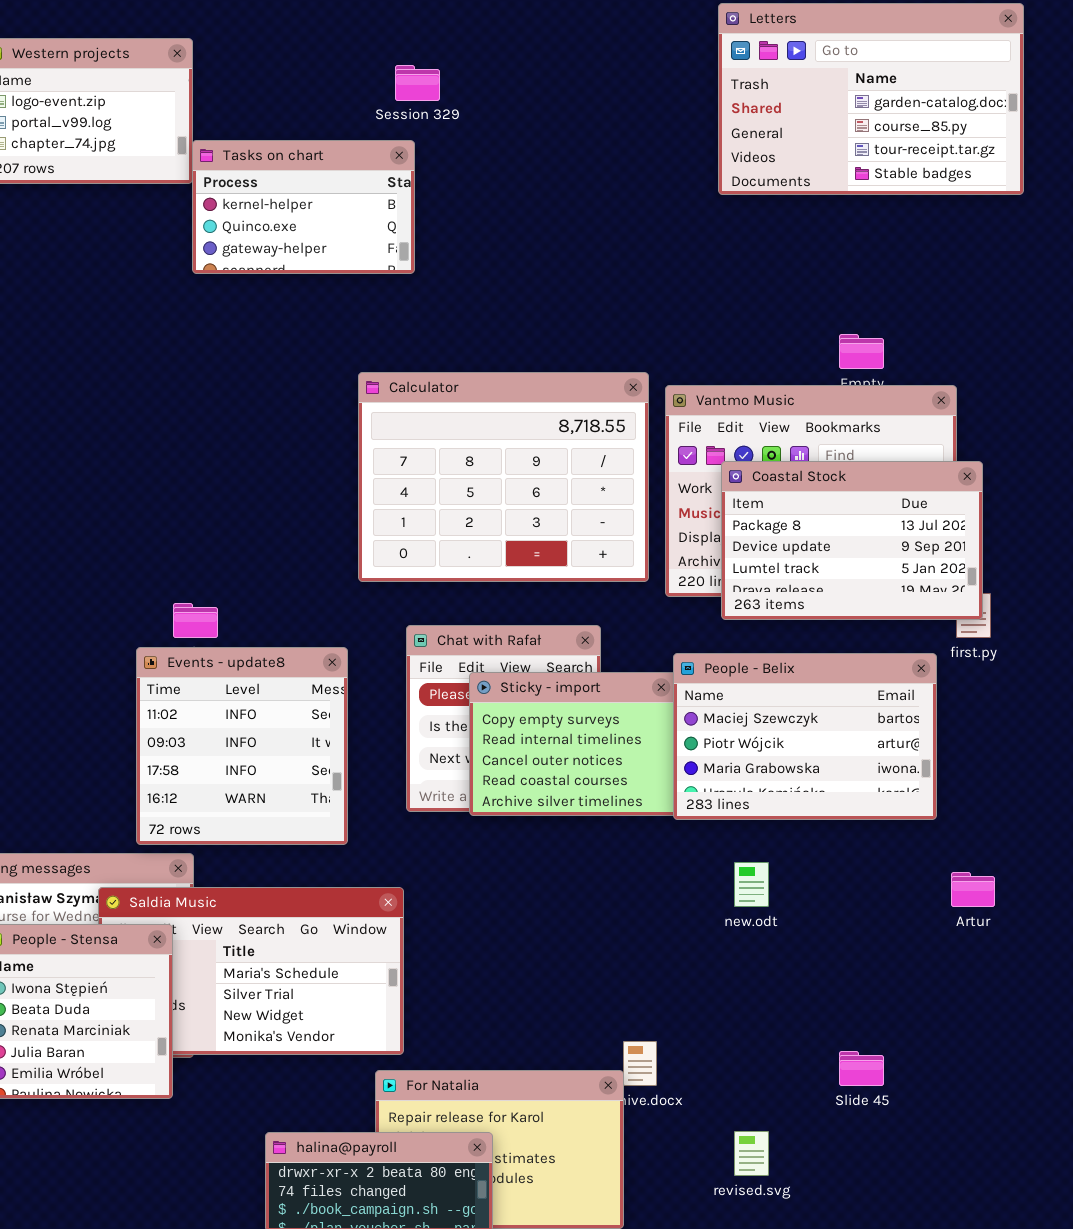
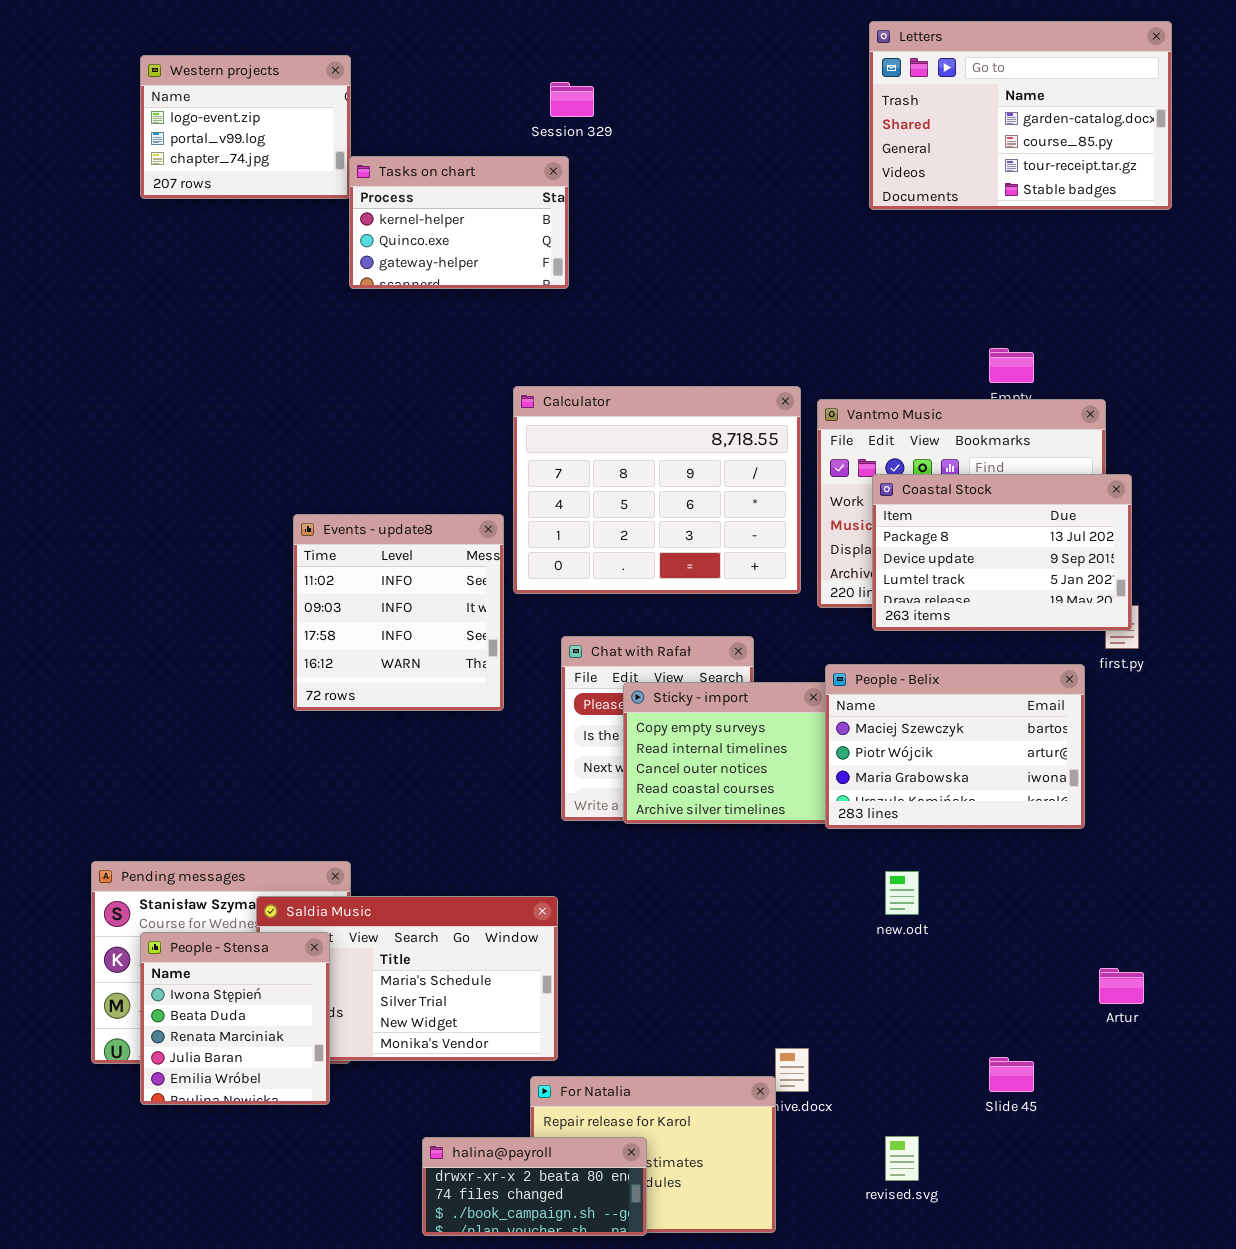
Events - update8: [136,647,348,845] -> [293,514,504,711], moved
Artur: [951,872,995,907] -> [1099,968,1144,1004], moved

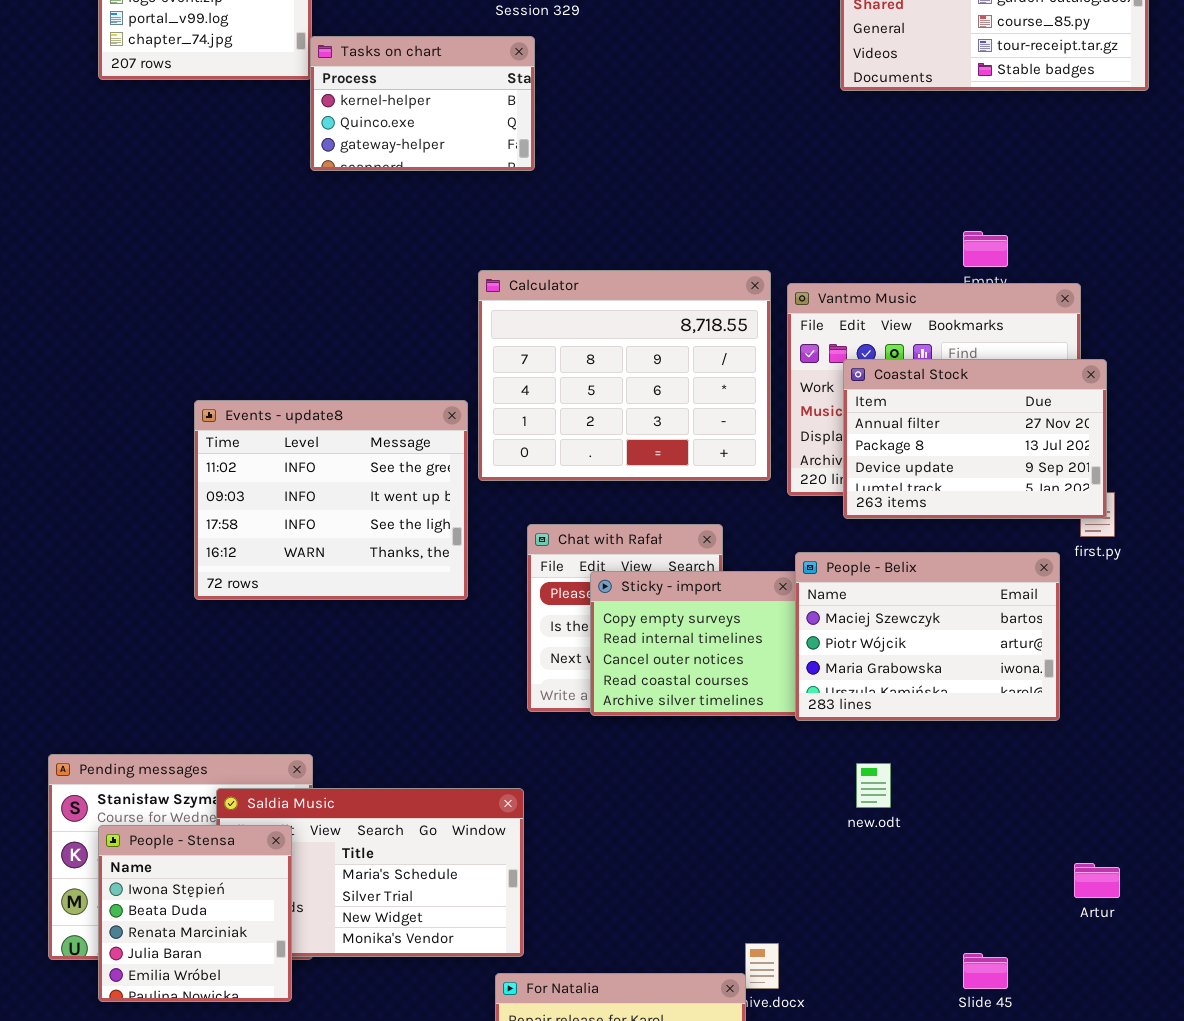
Coastal Stock: [872,474,1132,631] -> [843,359,1107,519], scrolled up 1 row
Events - update8: [293,514,504,711] -> [194,400,468,600], resized

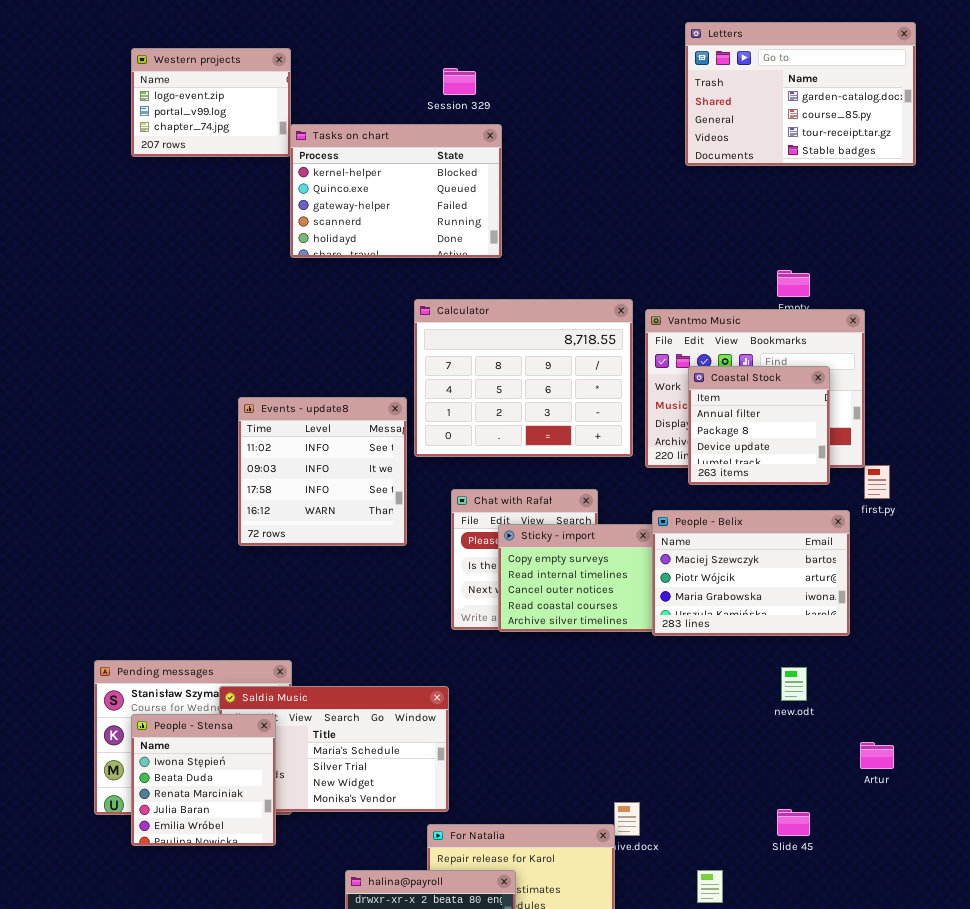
Tasks on chart: [310,36,535,171] -> [290,124,502,258], resized
Coastal Stock: [843,359,1107,519] -> [688,366,830,485], resized
Events - update8: [194,400,468,600] -> [238,397,407,546], resized
new.odt: [856,763,891,808] -> [781,667,807,701], moved

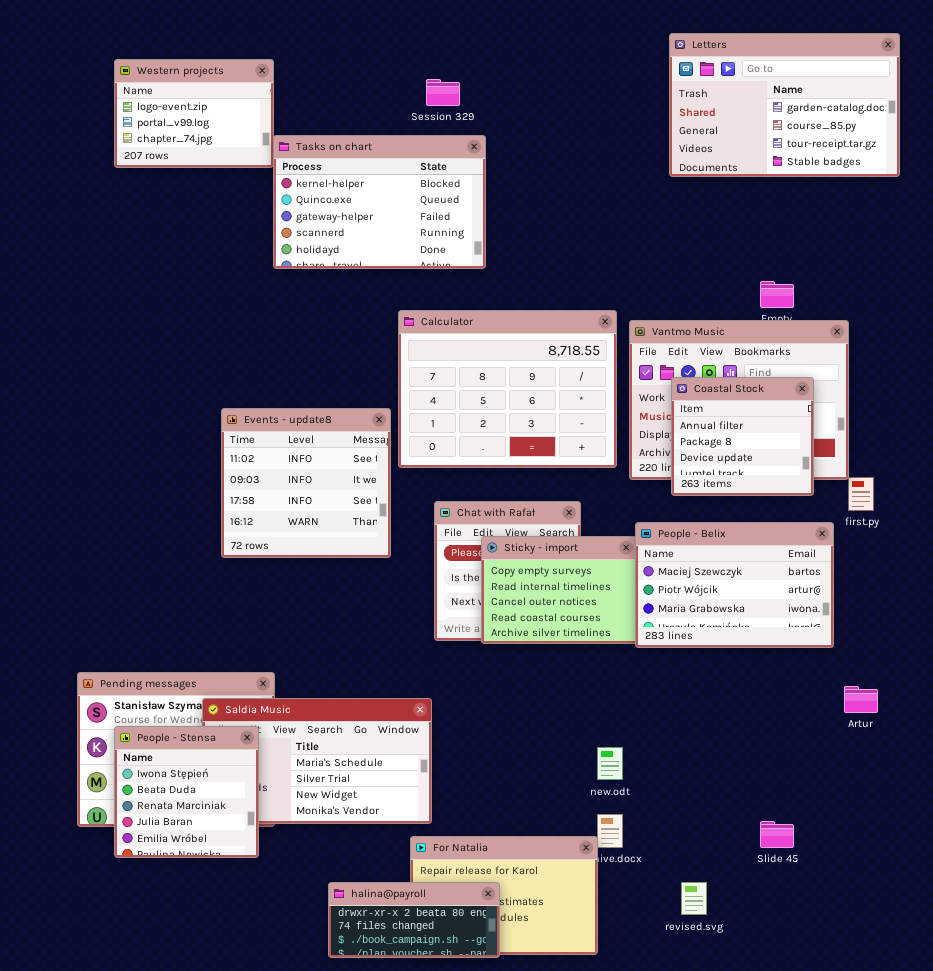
new.odt: [781,667,807,701] -> [597,747,623,780], moved
Artur: [860,742,894,769] -> [844,686,878,713], moved

